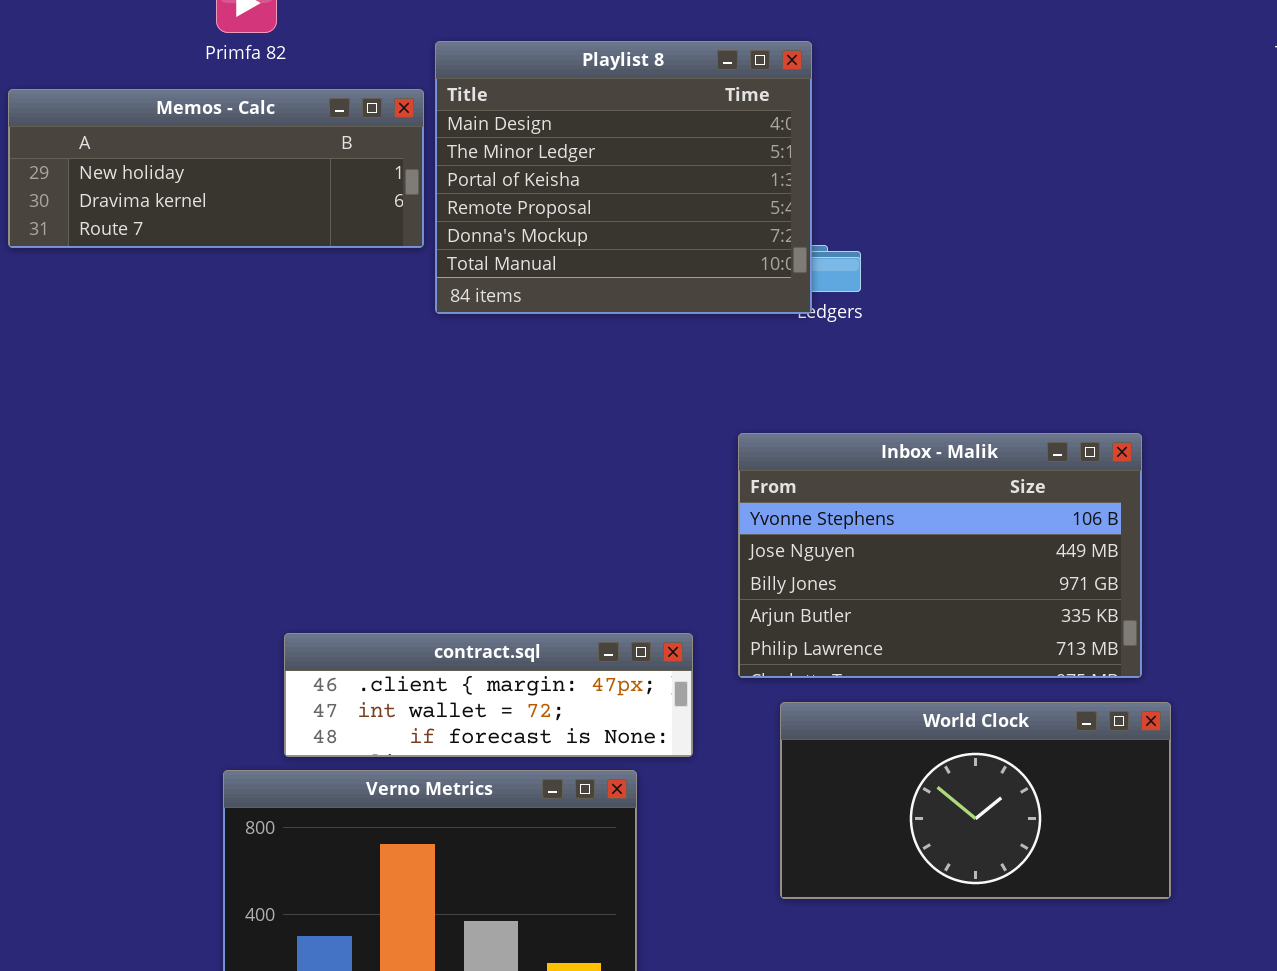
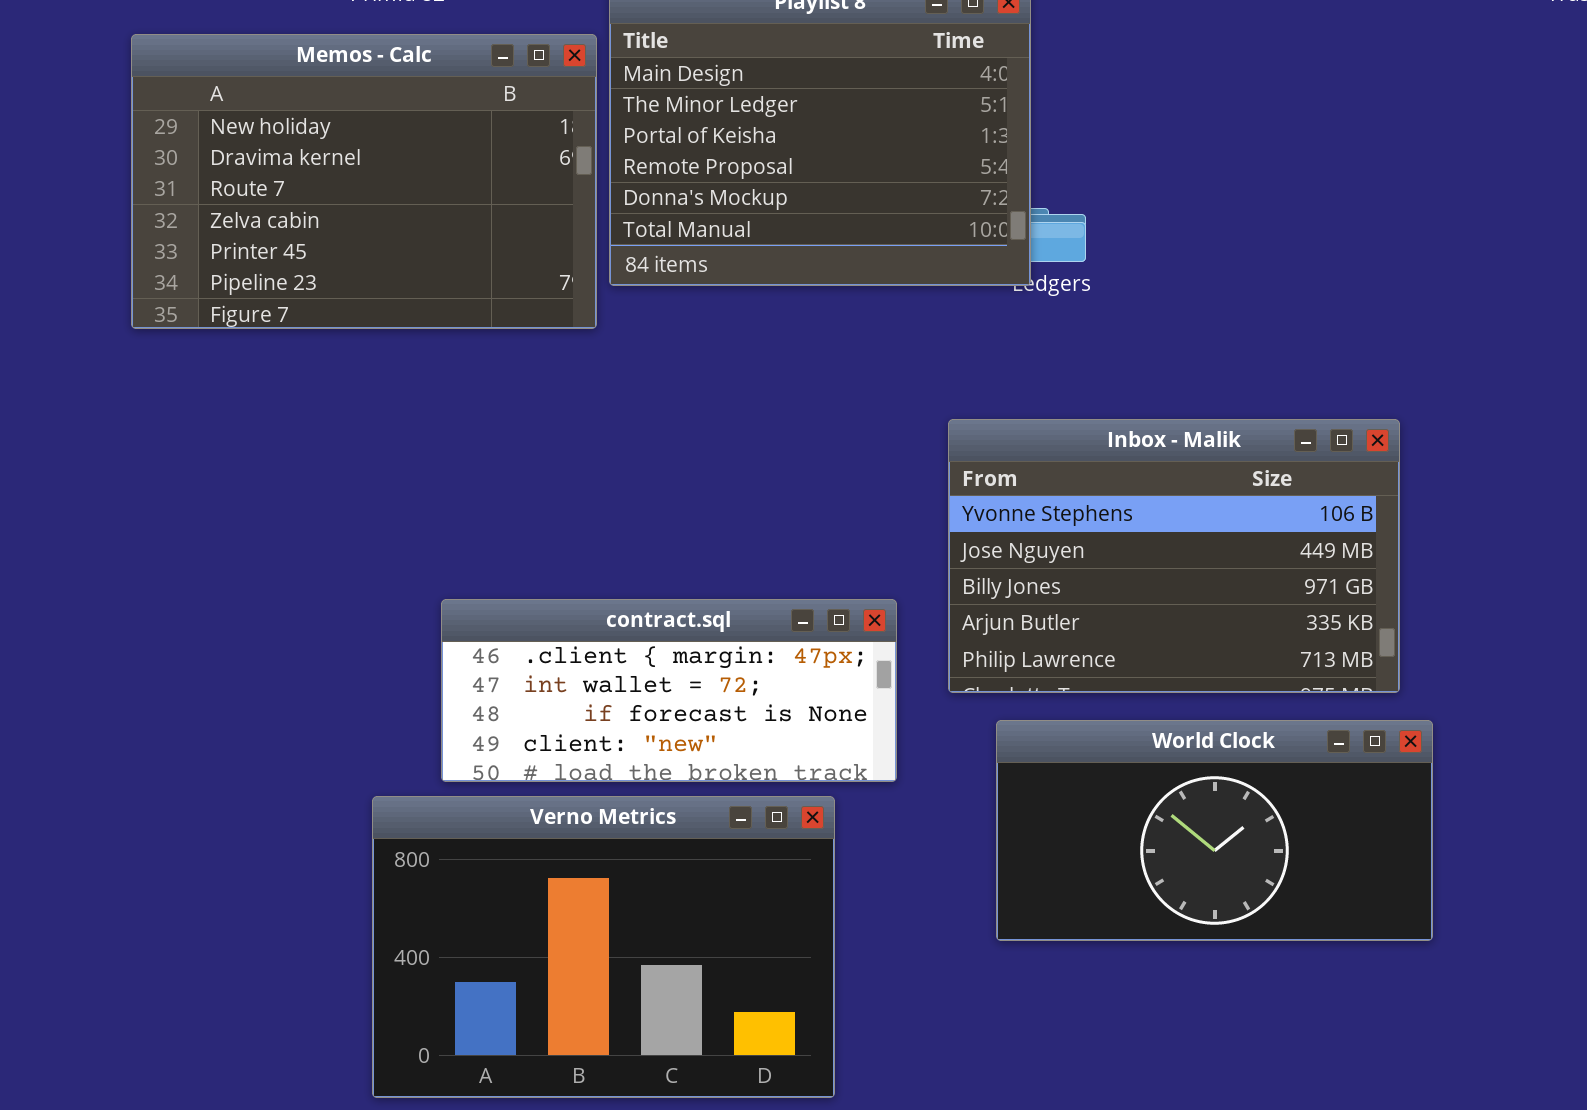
Memos - Calc: [8,89,424,248] -> [131,34,597,329], resized
contract.sql: [284,633,693,757] -> [441,599,897,782], resized

